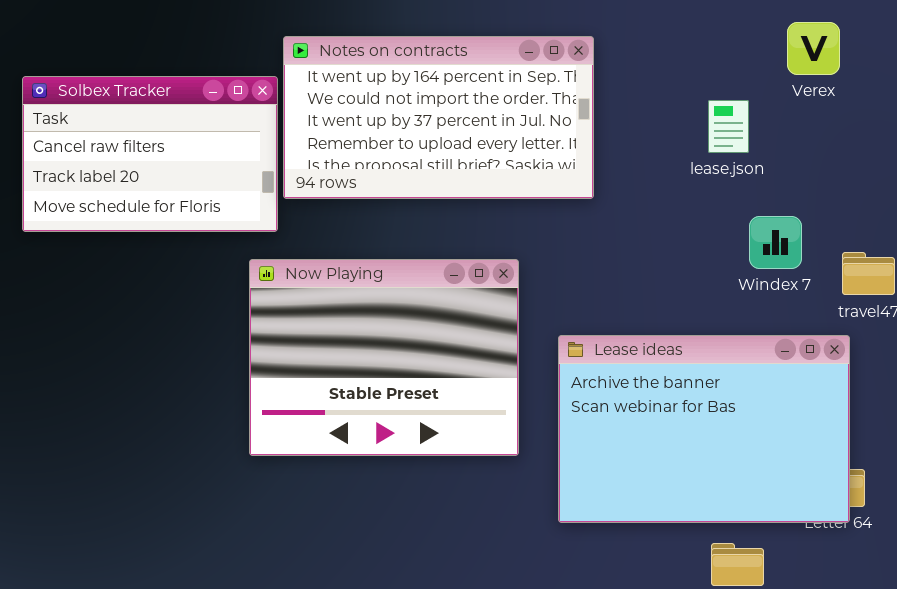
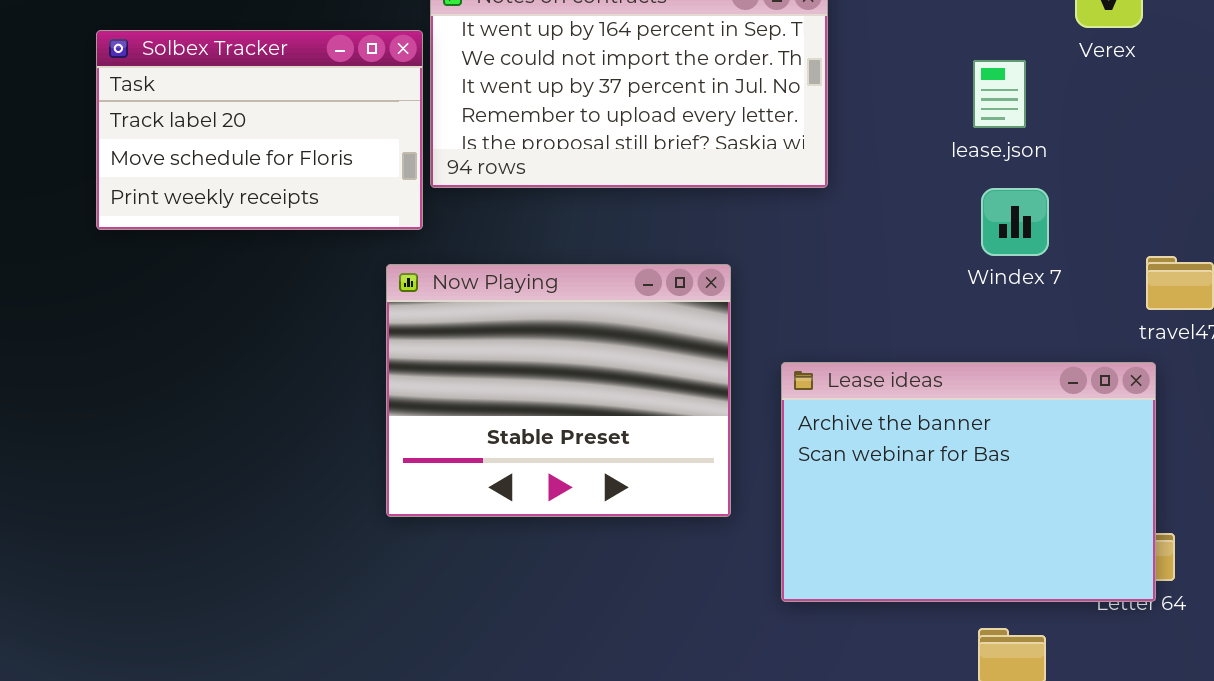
Solbex Tracker: [22,76,278,232] -> [96,30,423,230], scrolled down 1 row
Windex 7: [749,216,802,269] -> [981,188,1049,256], moved

